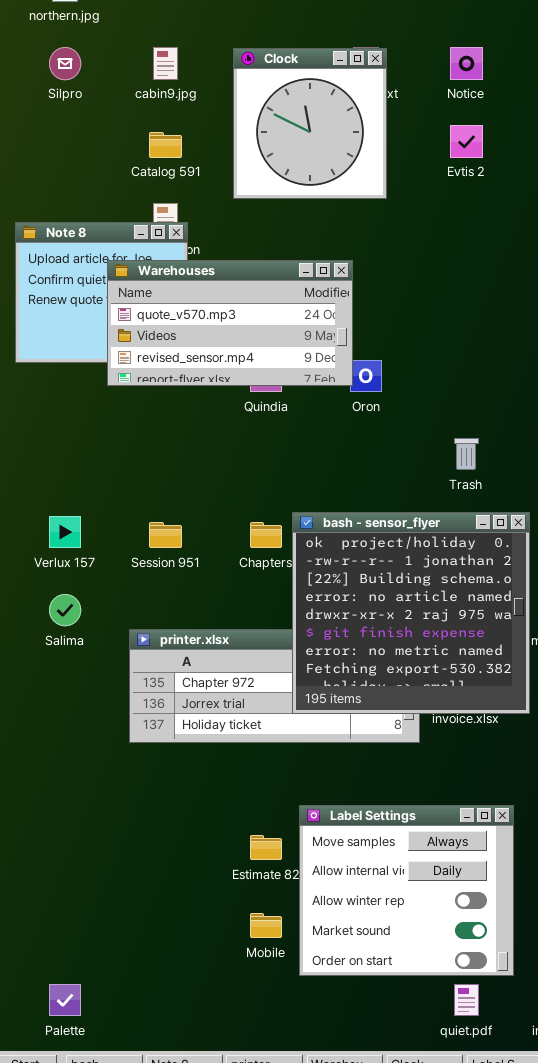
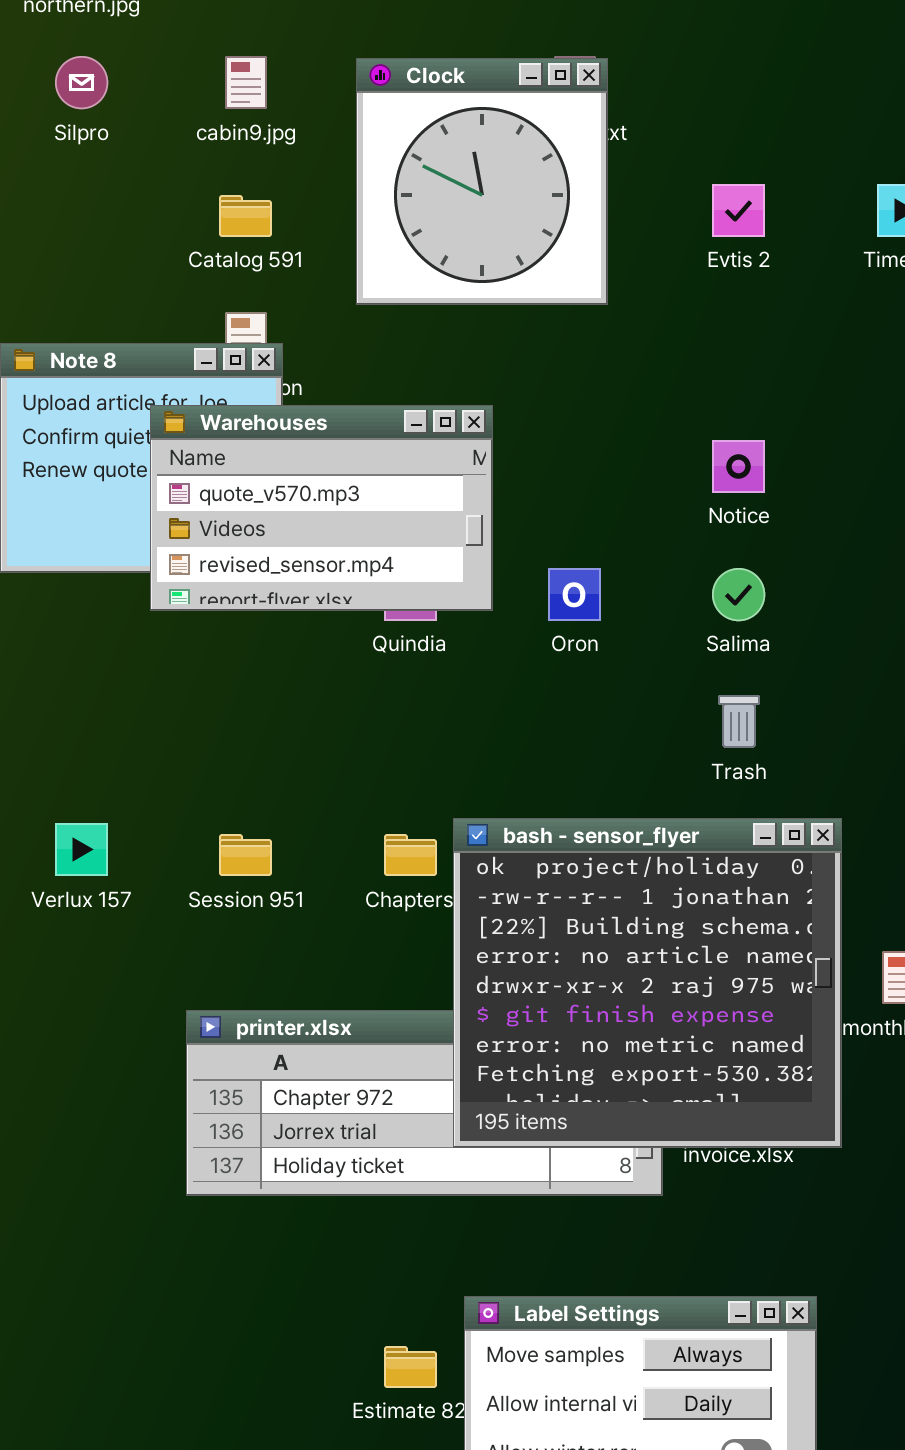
Notice: [450,47,483,80] -> [712,440,765,493], moved
Warehouses: [107,260,353,386] -> [150,405,493,611], resized
Salima: [49,594,81,626] -> [712,568,765,621], moved

